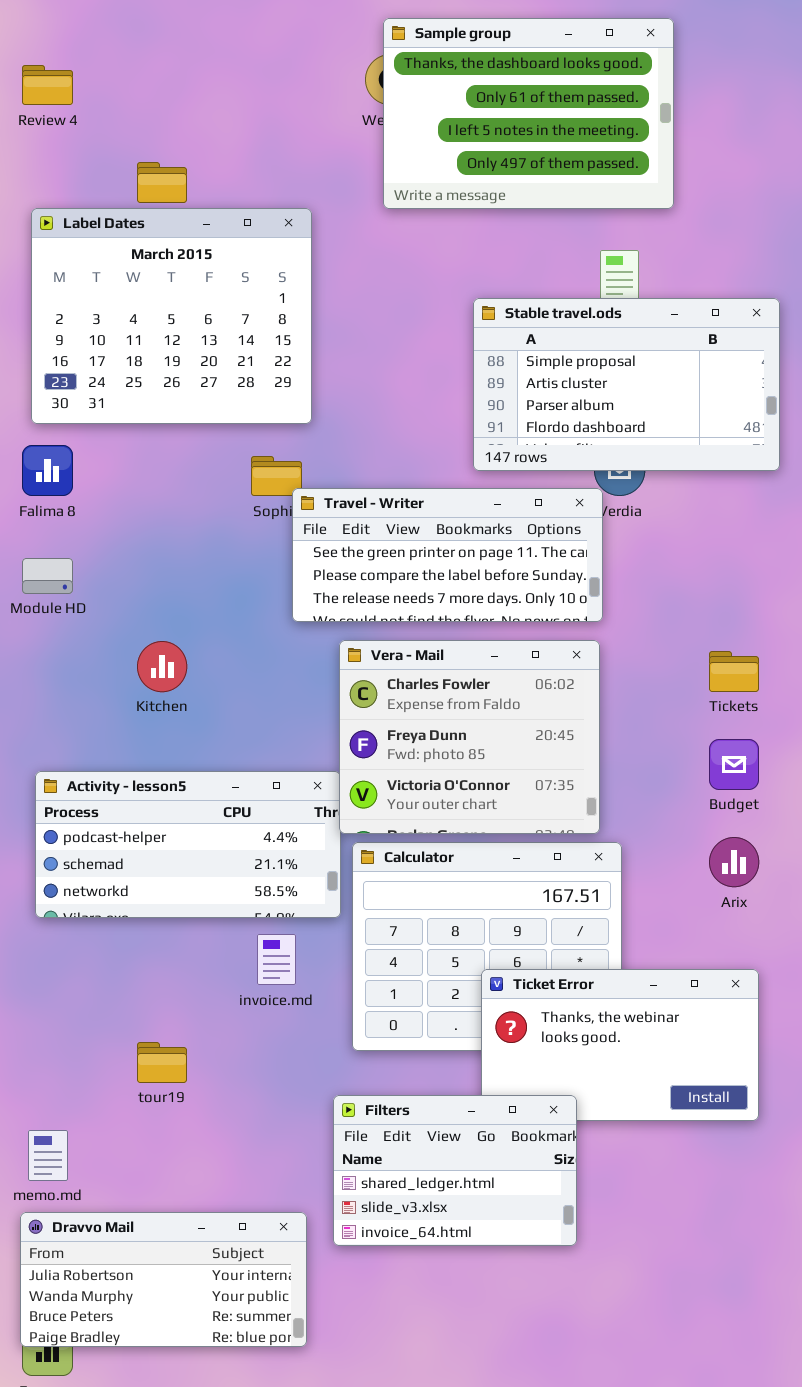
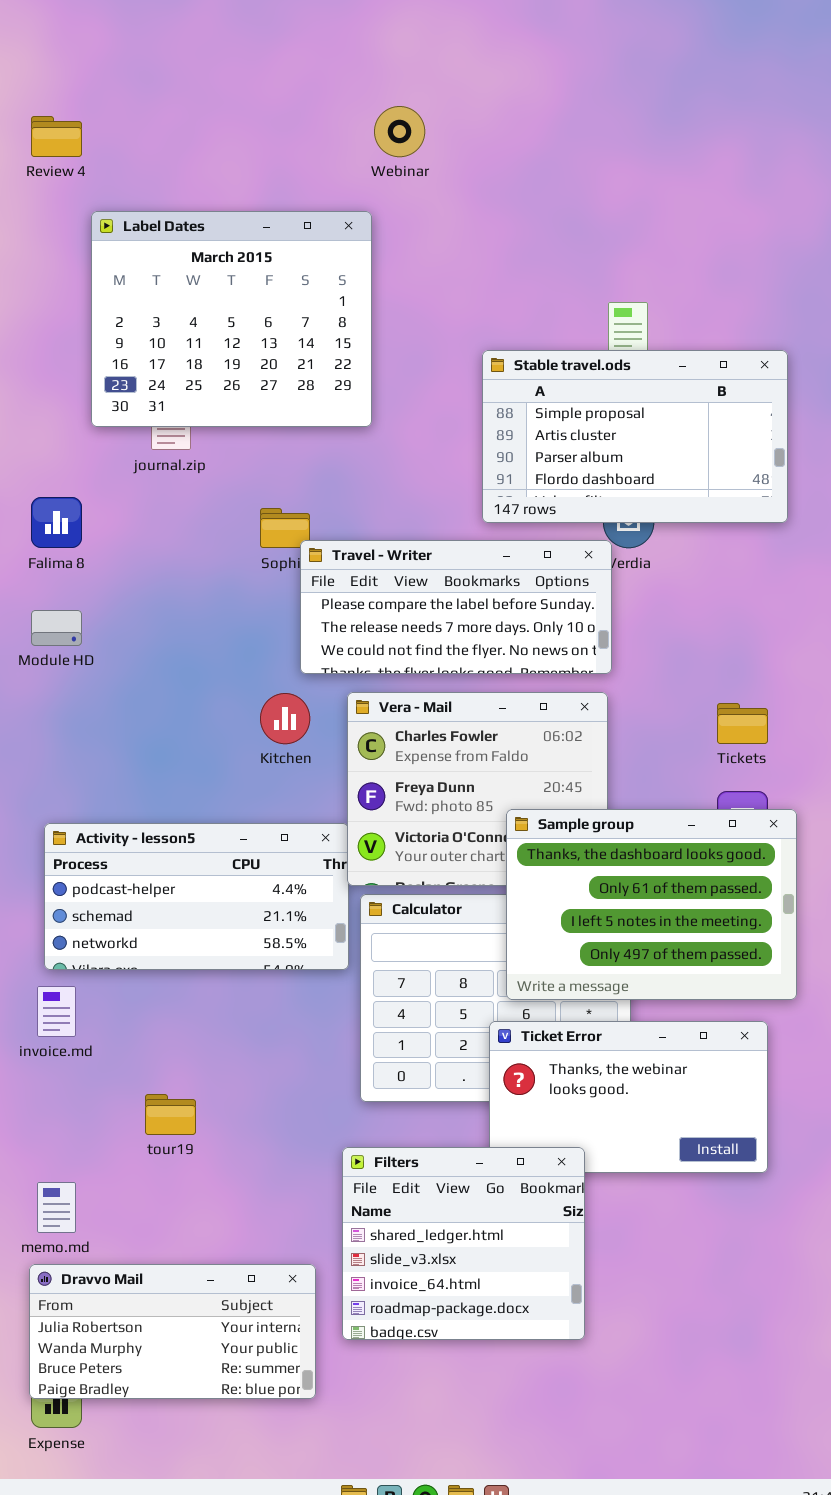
Sample group: [383,18,674,209] -> [506,809,797,1000], moved
Label Dates: [31,208,312,424] -> [91,211,372,427], moved
Travel - Writer: [292,488,603,622] -> [300,540,612,674], scrolled down 1 row
Kitchen: [137,641,187,692] -> [260,693,310,744], moved
invoice.md: [257,934,296,985] -> [37,986,76,1037], moved
Filters: [333,1095,577,1246] -> [342,1147,585,1340], resized

